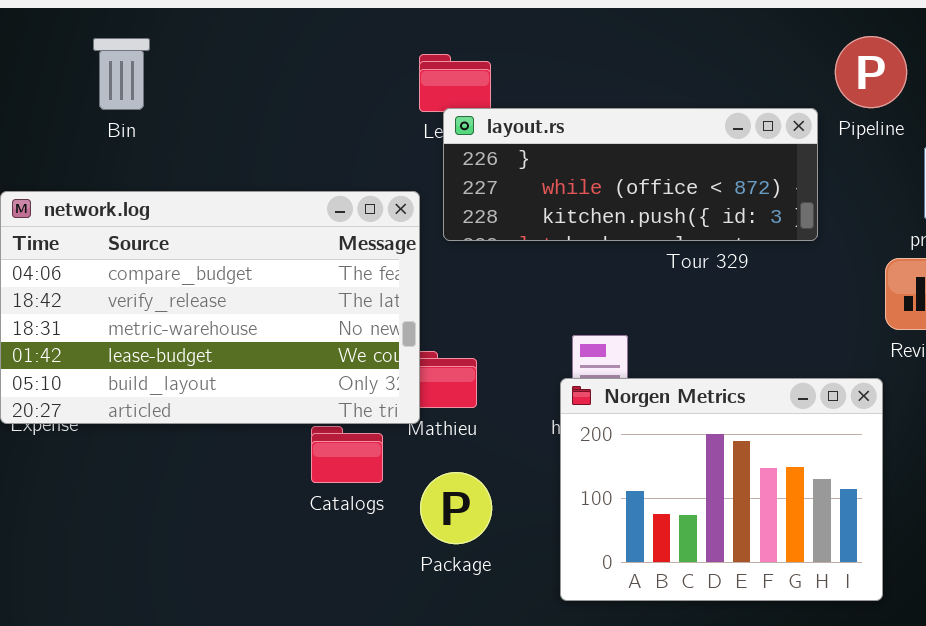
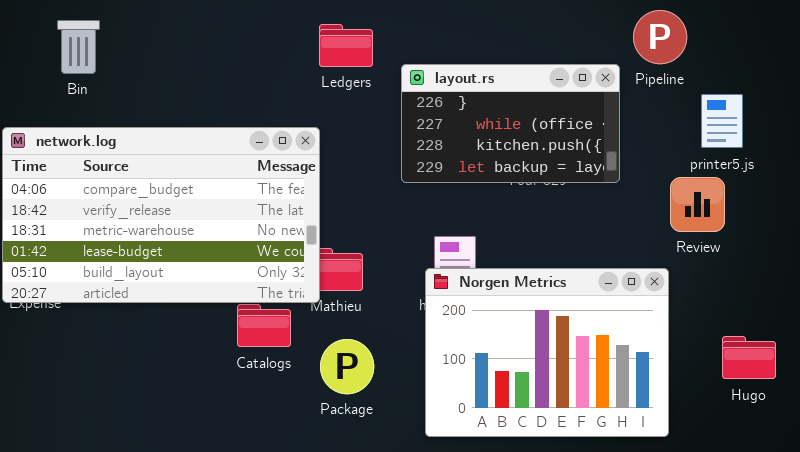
Bin: [93,38,150,110] -> [57,20,100,74], moved
layout.rs: [443,108,818,241] -> [401,64,620,183], resized

